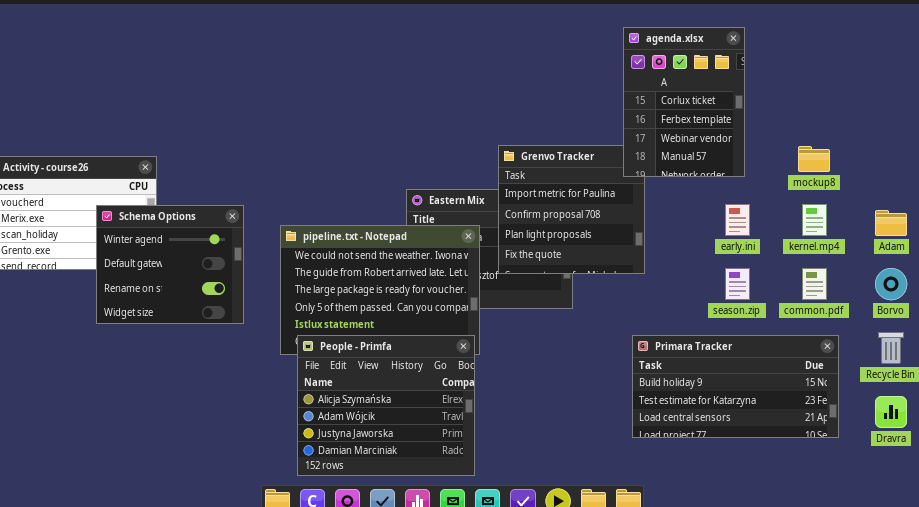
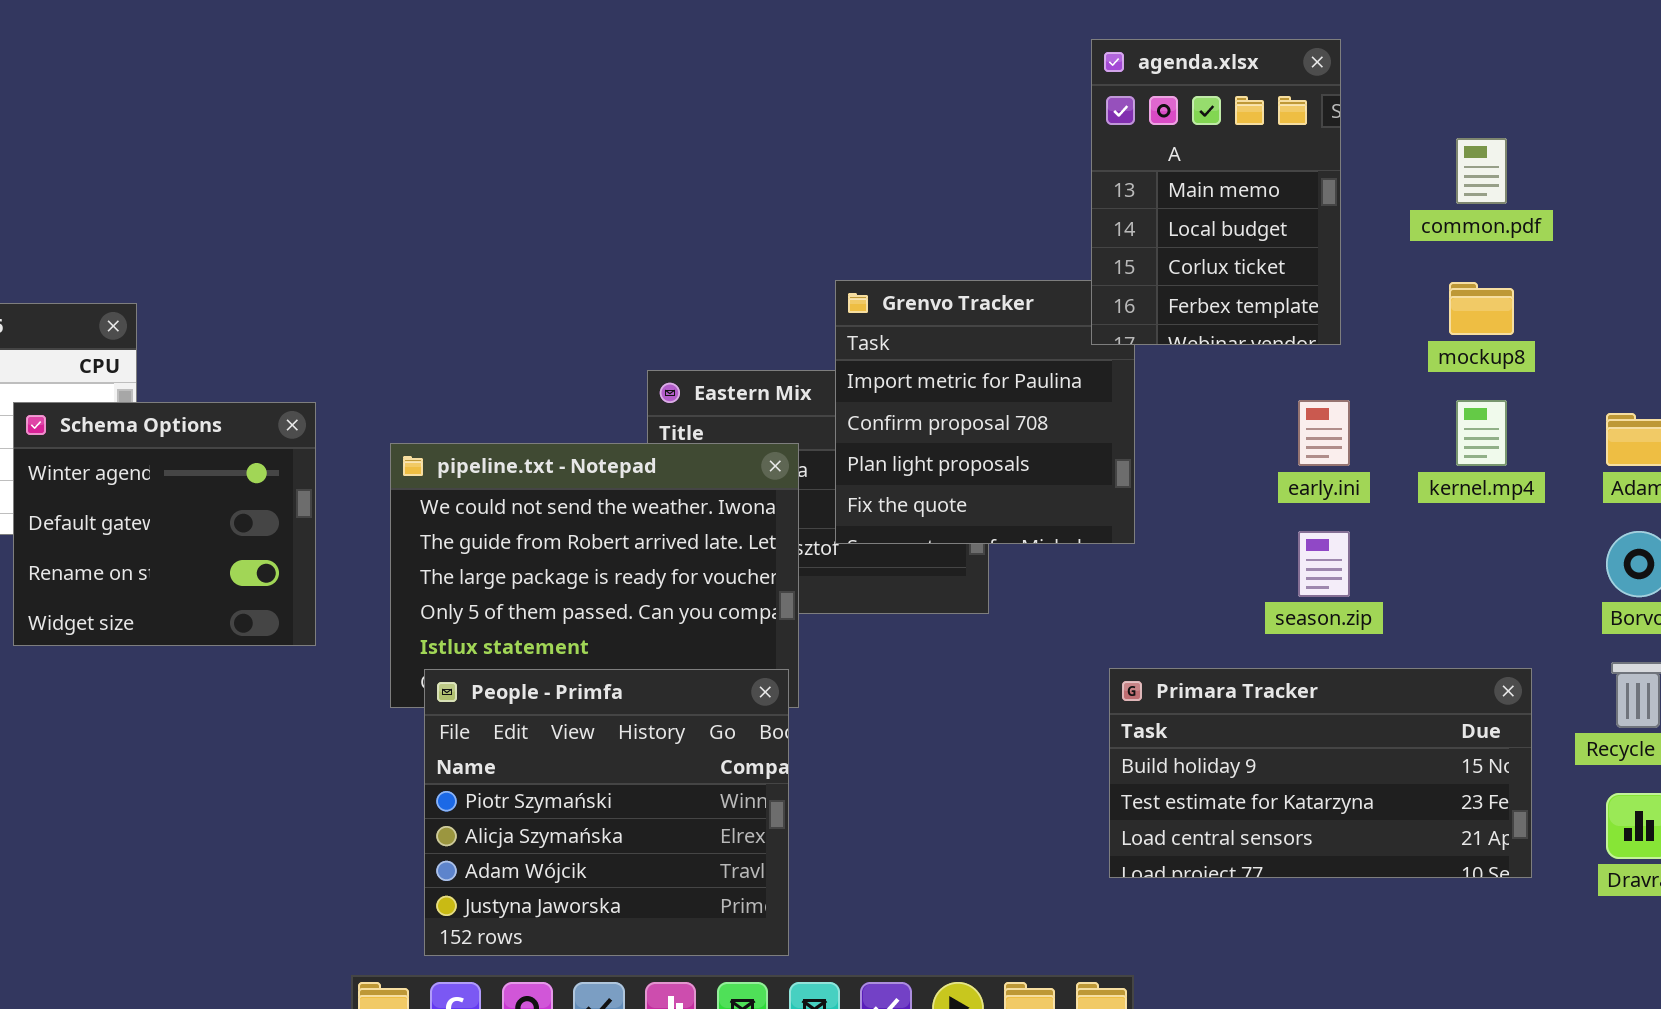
agenda.xlsx: [623,27,745,177] -> [1091,39,1341,345], scrolled up 2 rows
common.pdf: [802,268,827,300] -> [1456,138,1507,204], moved
People - Primfa: [297,335,475,476] -> [424,669,789,956], scrolled up 1 row

